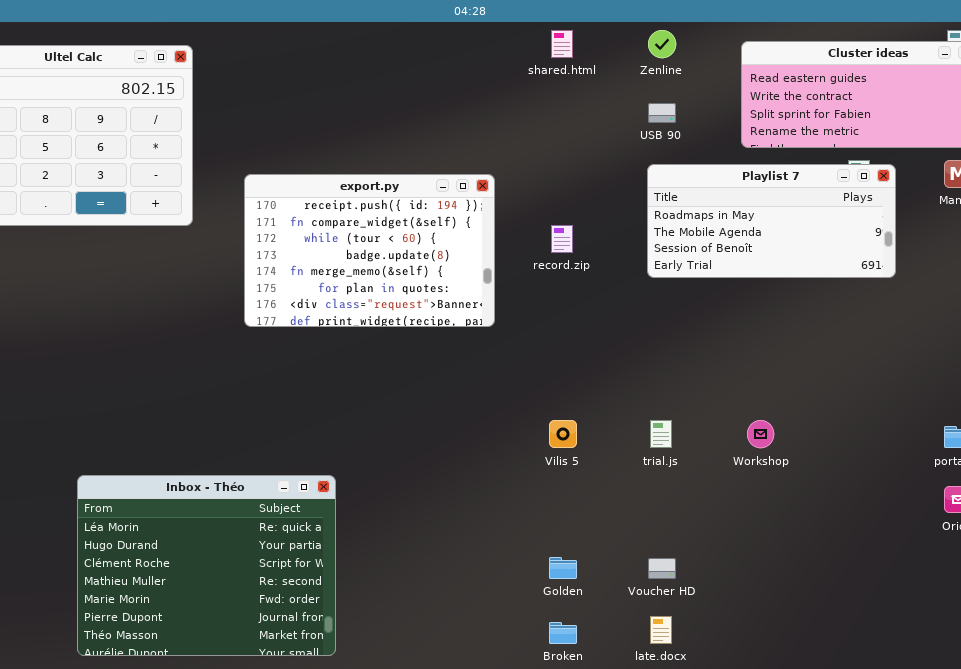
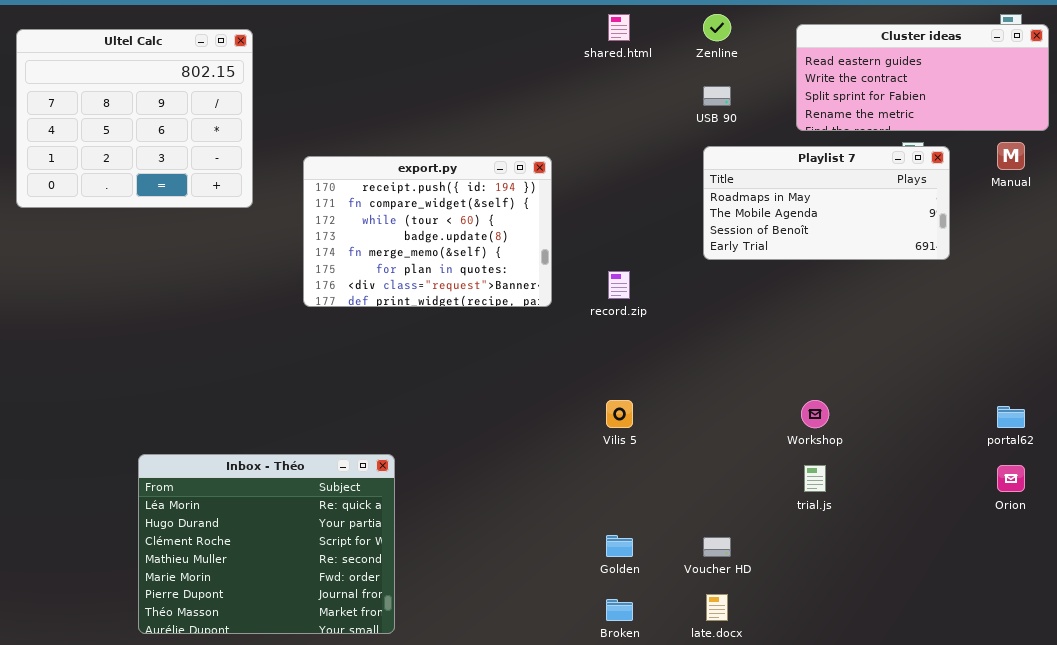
record.zip: [551,225,573,253] -> [608,271,630,299], moved
trial.js: [650,420,672,448] -> [804,465,826,492], moved

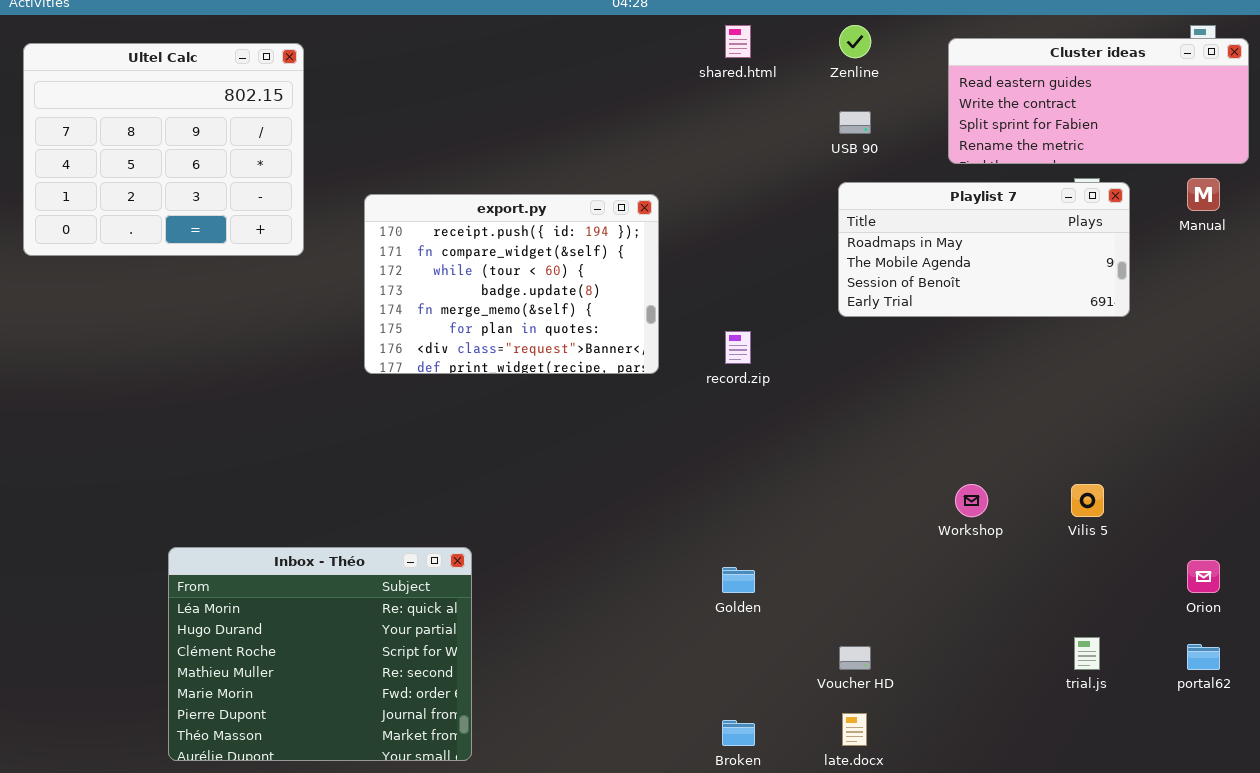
Vilis 5: [606,400,633,428] -> [1071,484,1104,517], moved
portal62: [997,406,1025,428] -> [1187,644,1220,670], moved
trial.js: [804,465,826,492] -> [1074,637,1100,670], moved
Golden: [606,535,633,557] -> [722,567,755,593], moved

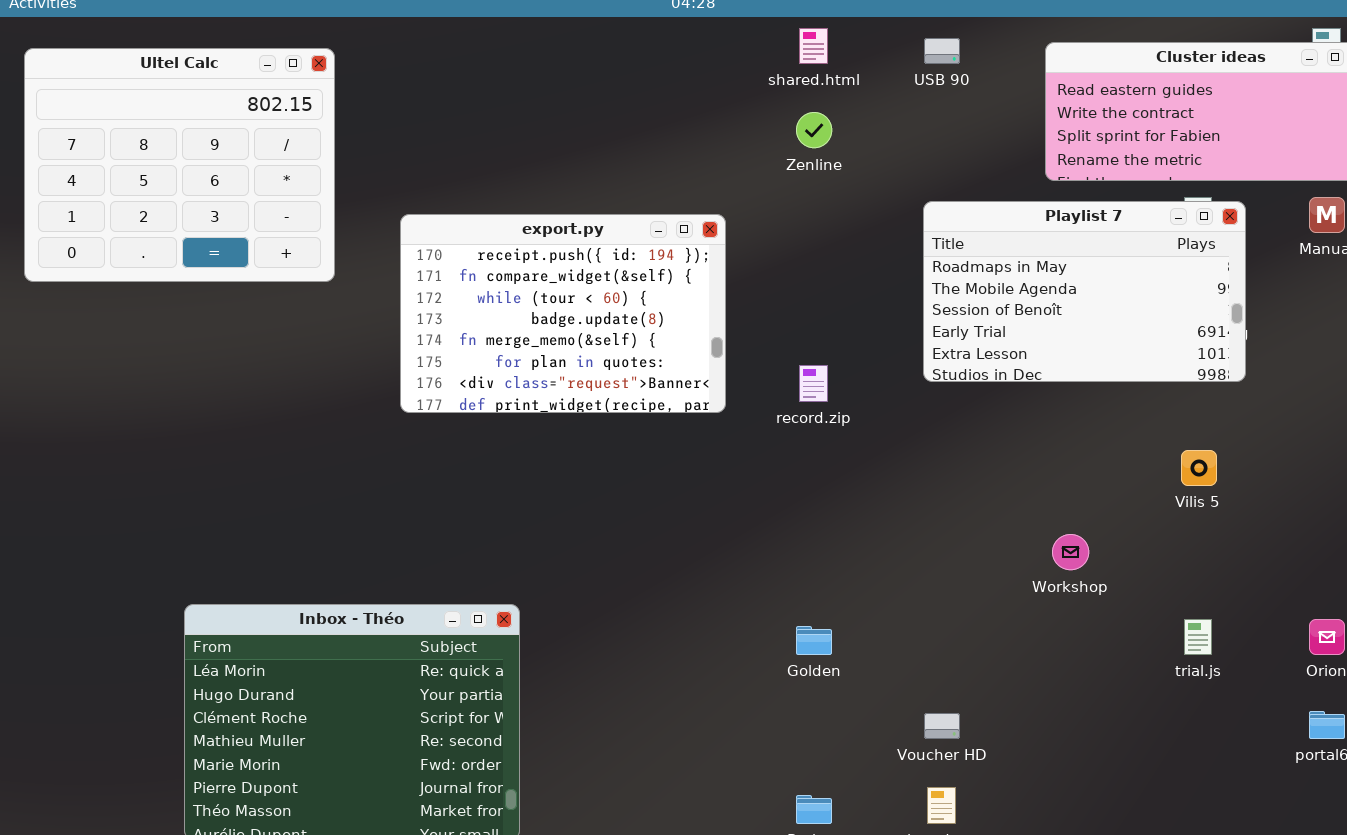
Zenline: [839,25,871,58] -> [796,112,832,148], moved
USB 90: [839,111,871,134] -> [924,38,960,64], moved
Playlist 7: [838,182,1130,317] -> [923,201,1246,382], resized
Vilis 5: [1071,484,1104,517] -> [1181,450,1217,486], moved
trial.js: [1074,637,1100,670] -> [1184,619,1212,655], moved

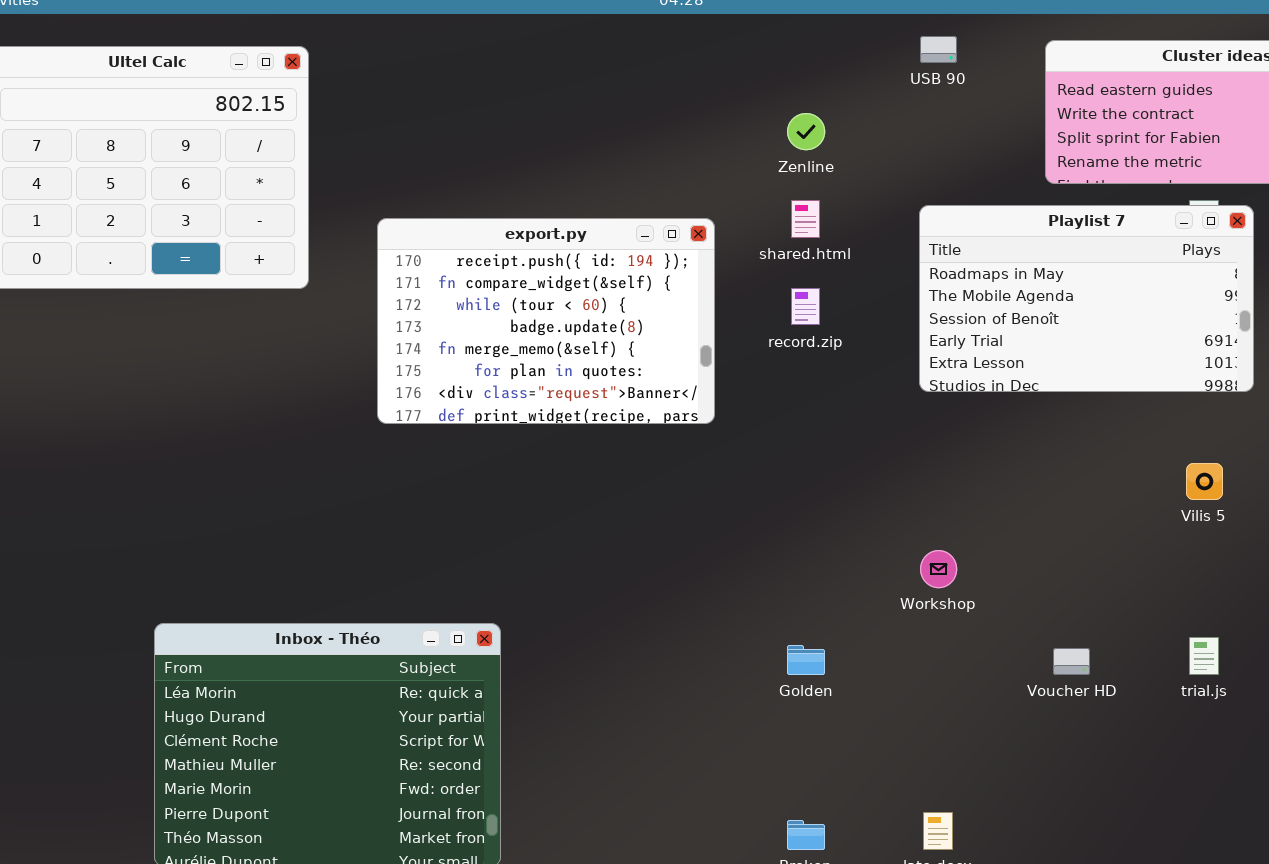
shared.html: [799,28,828,64] -> [791,200,820,238], moved
record.zip: [799,365,828,402] -> [791,288,820,325], moved
Workshop: [1052,534,1089,570] -> [920,550,957,588], moved
Voucher HD: [924,713,960,739] -> [1053,648,1090,675], moved

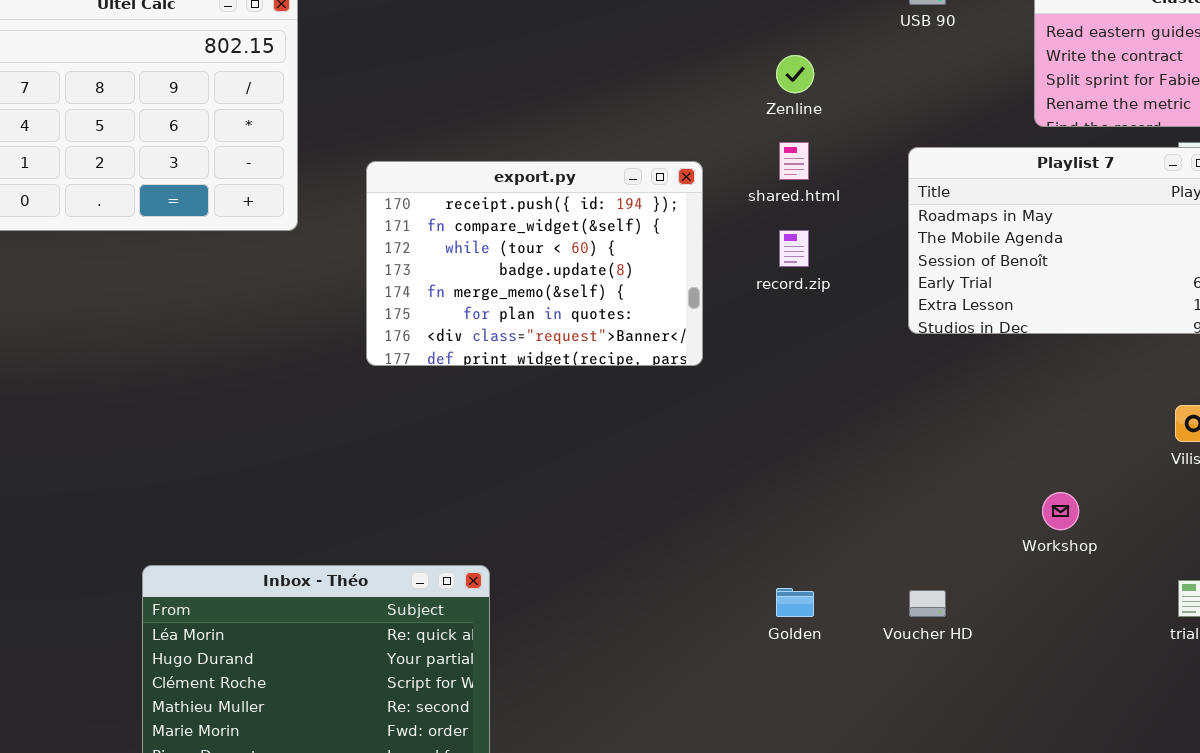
Workshop: [920,550,957,588] -> [1042,492,1079,530], moved
Voucher HD: [1053,648,1090,675] -> [909,590,946,617], moved

